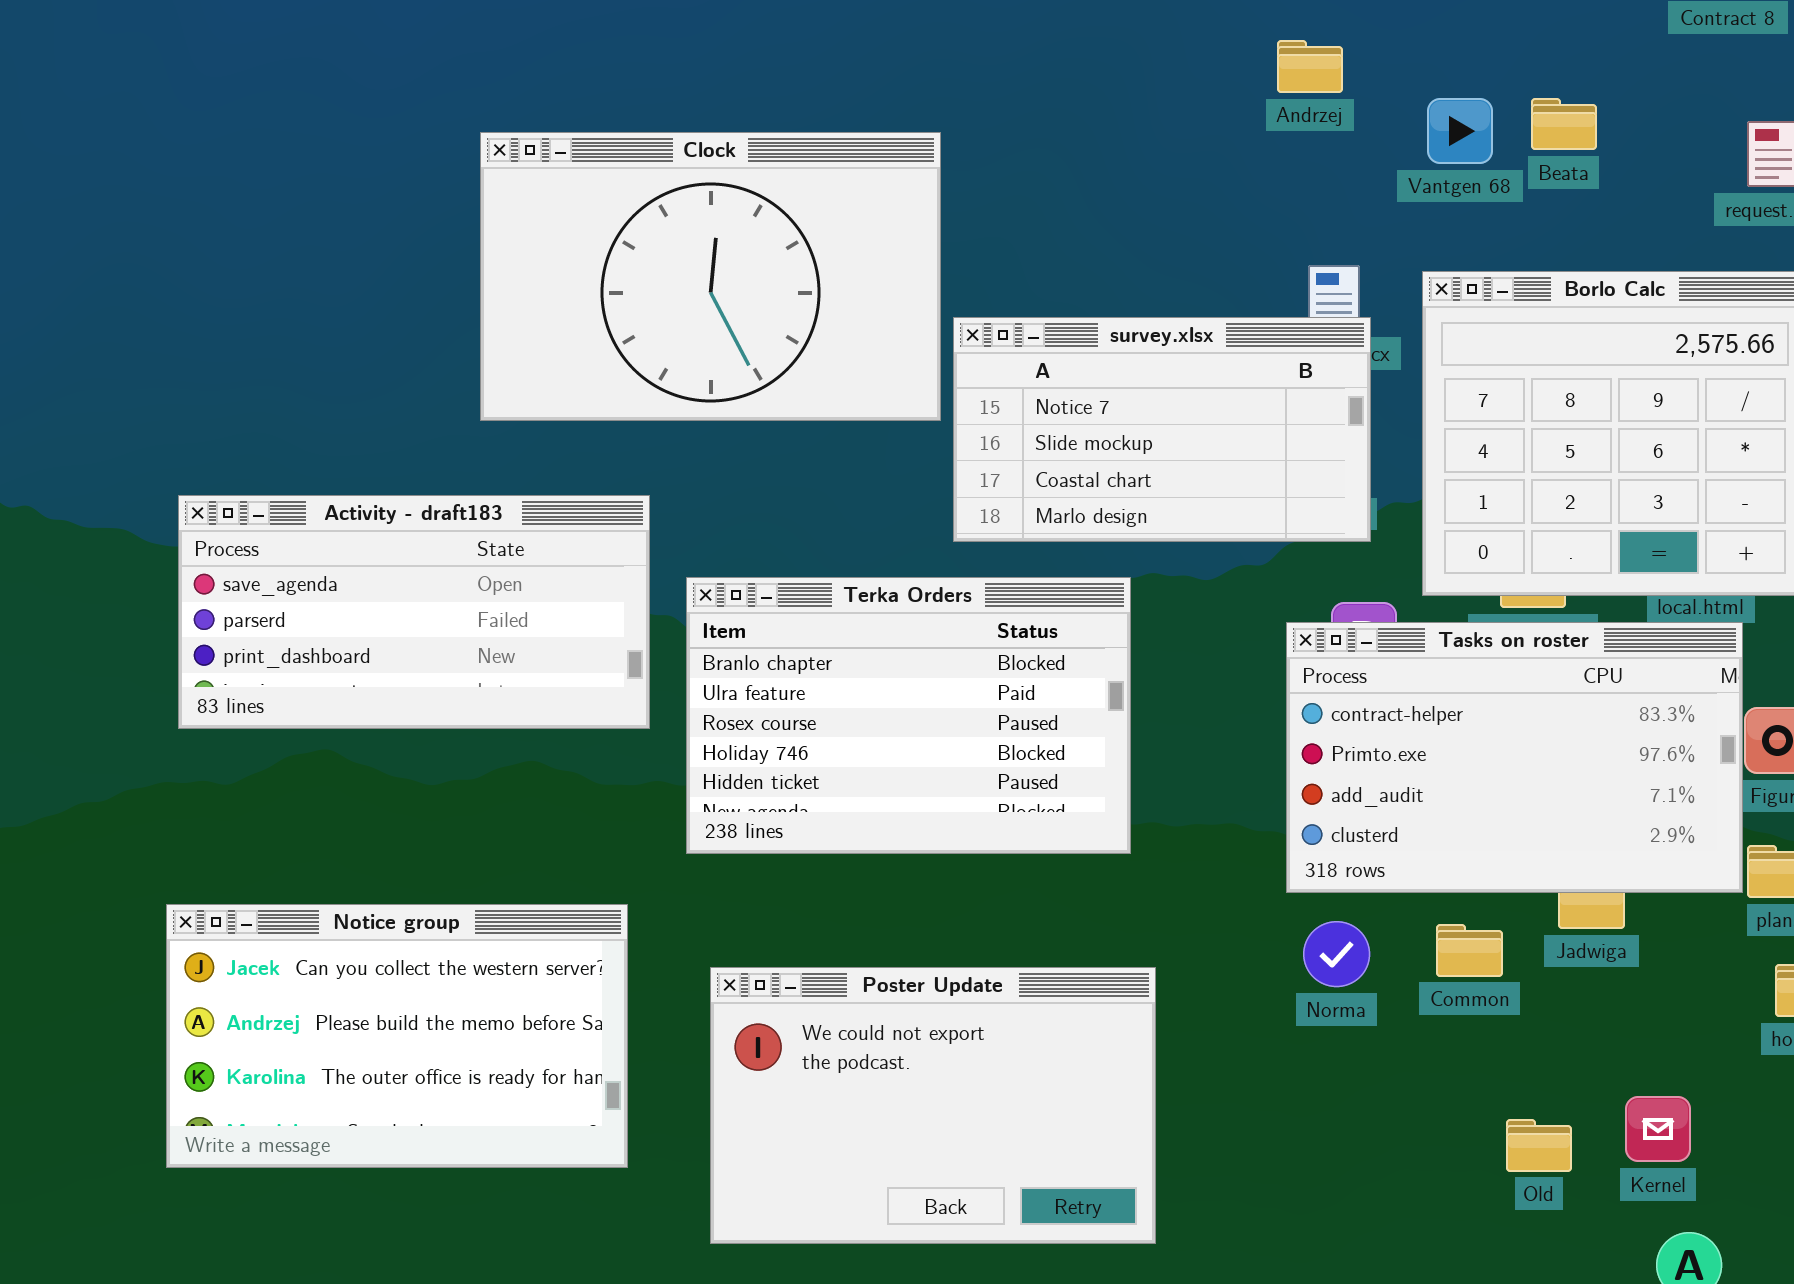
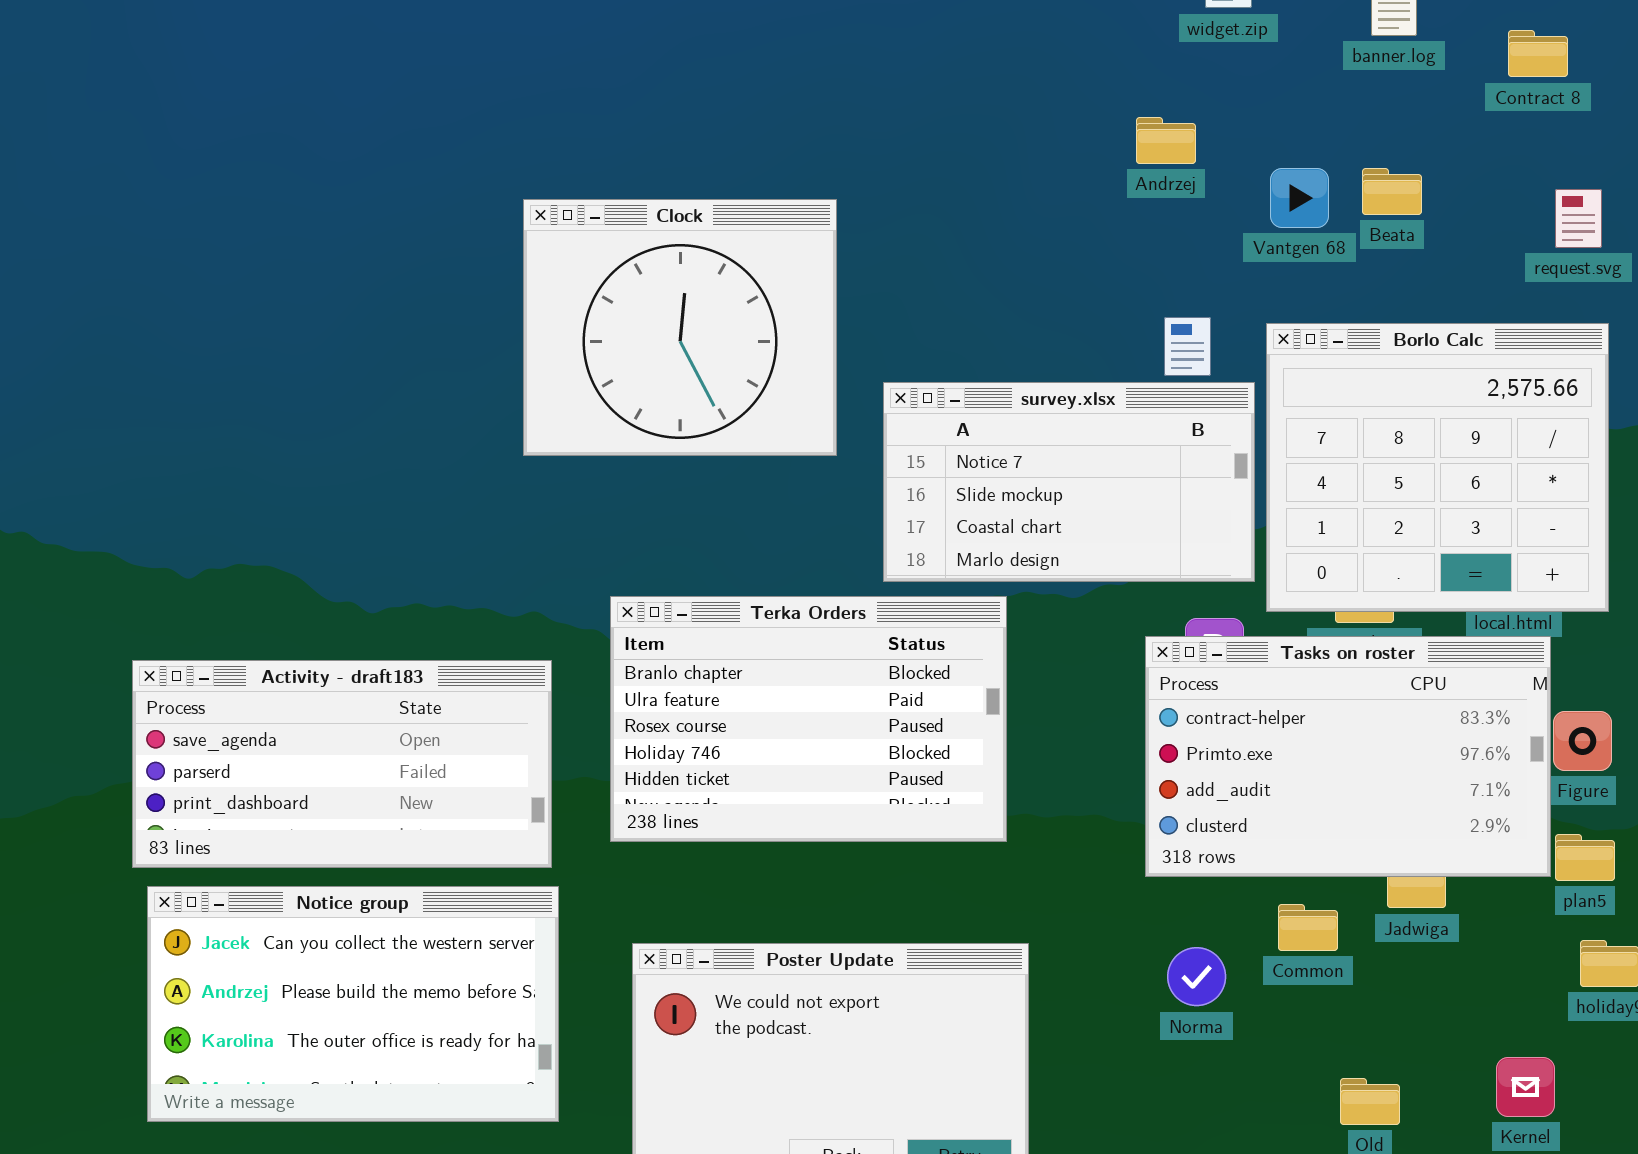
Clock: [480,132,941,421] -> [523,199,837,456], resized
survey.xlsx: [953,317,1371,542] -> [883,382,1255,582], moved
Activity - draft183: [178,495,650,729] -> [132,660,552,868], moved
Norma: [1303,921,1370,987] -> [1167,947,1226,1006], moved
Kernel: [1625,1096,1691,1162] -> [1496,1057,1555,1117], moved

